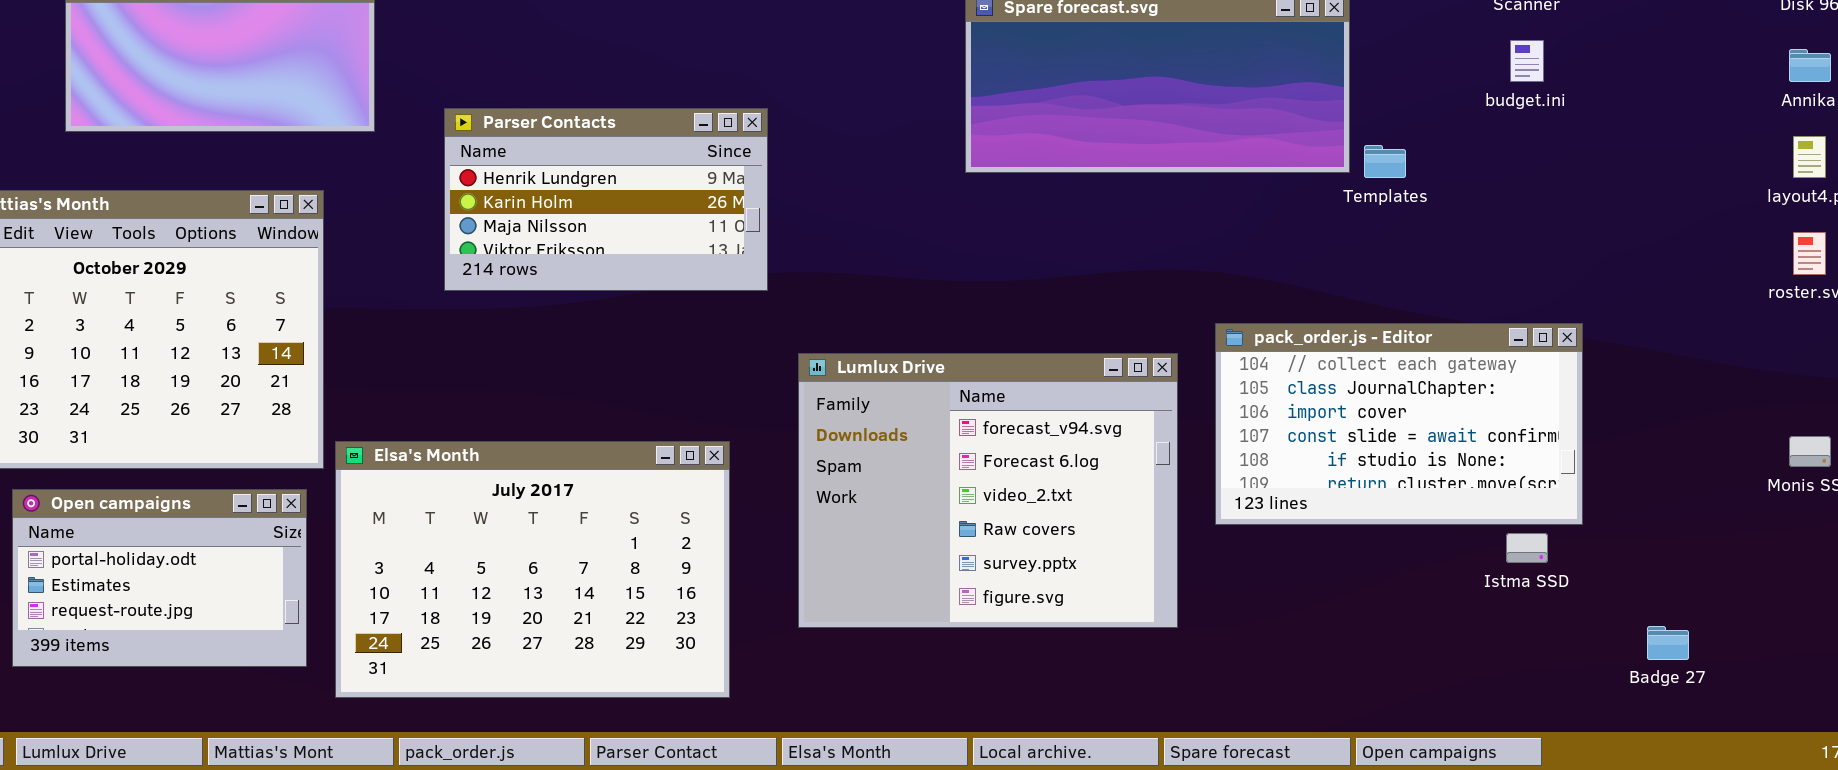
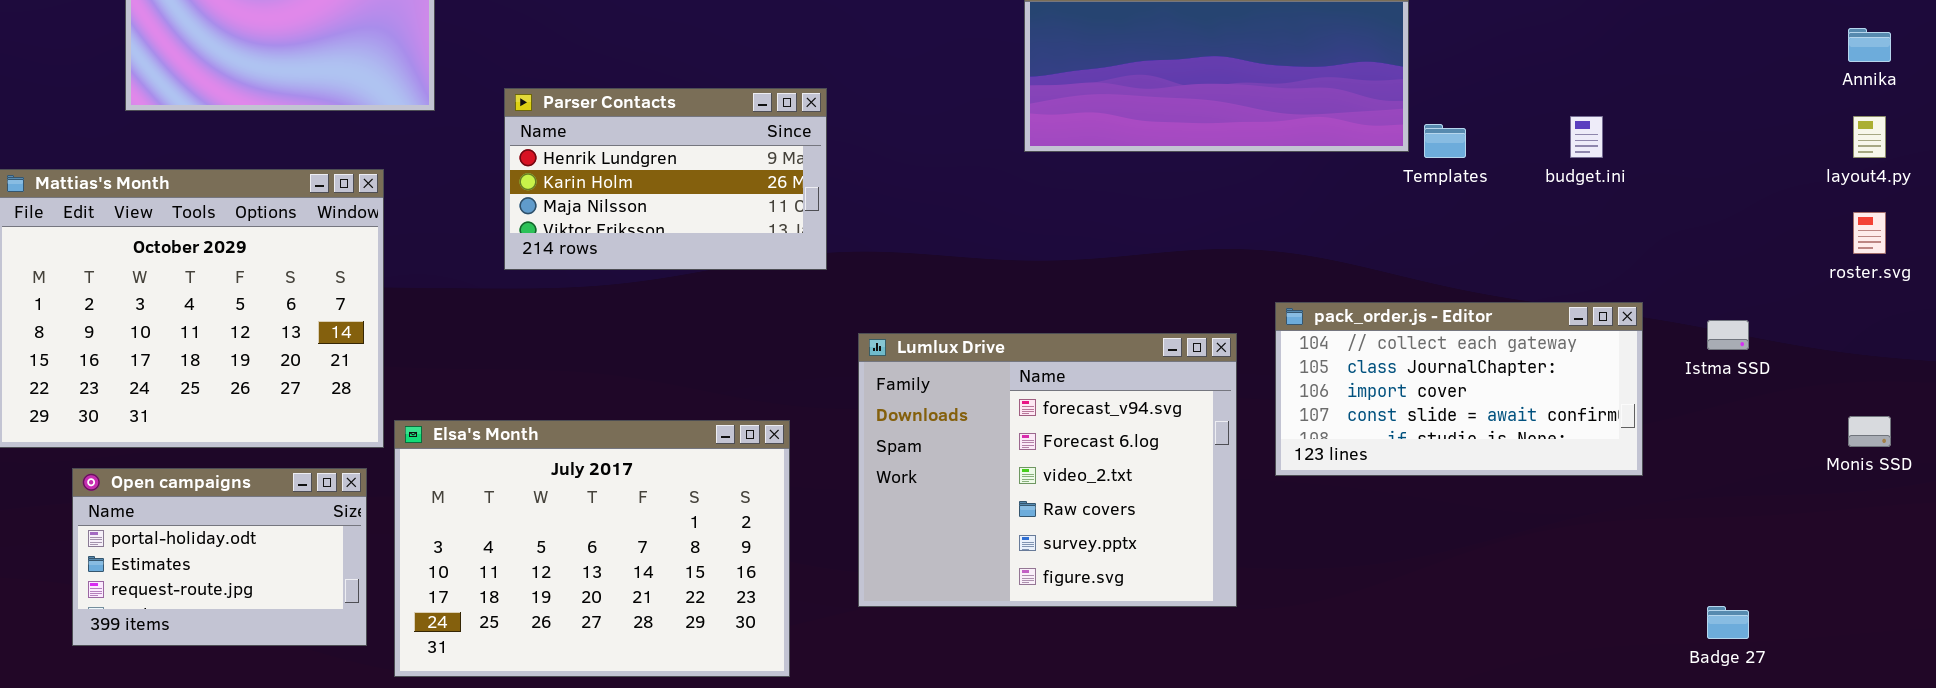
budget.ini: [1510,40,1544,82] -> [1570,116,1603,158], moved
pack_order.js - Editor: [1215,323,1583,525] -> [1275,302,1643,476], resized
Istma SSD: [1506,533,1548,563] -> [1707,320,1749,350], moved

